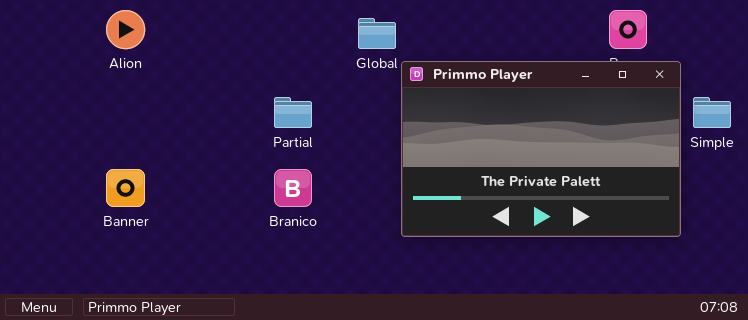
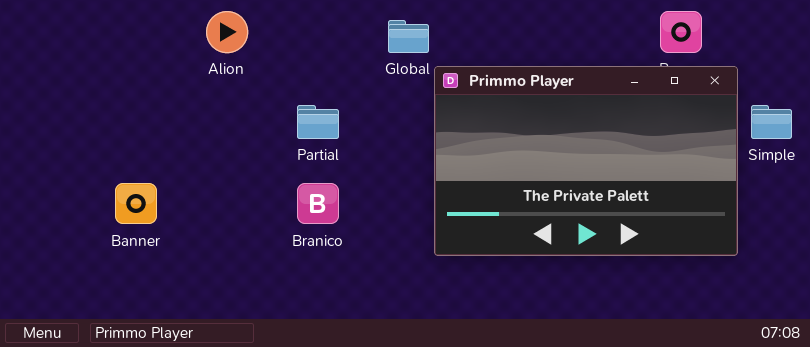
Alion: [106,10,145,49] -> [206,11,248,53], moved

